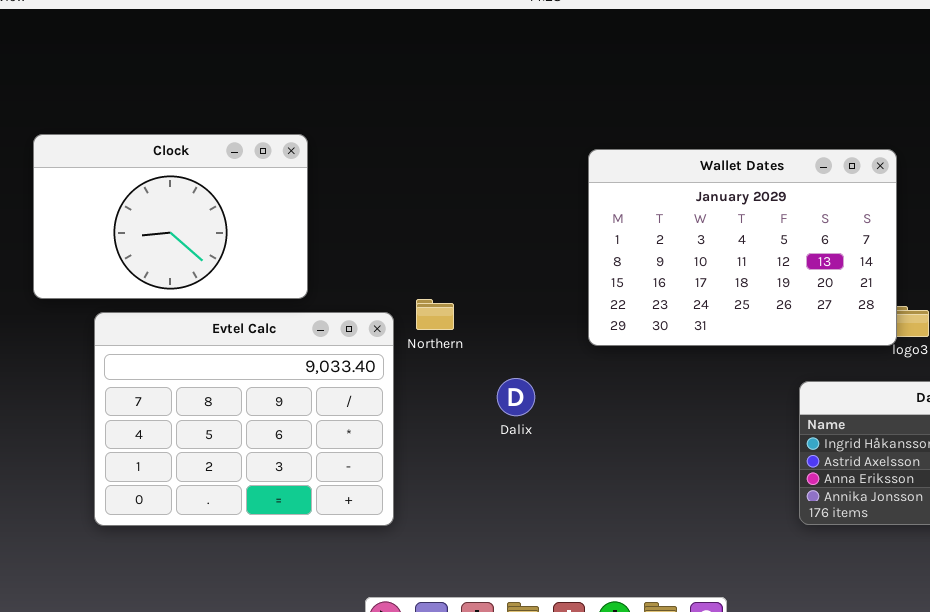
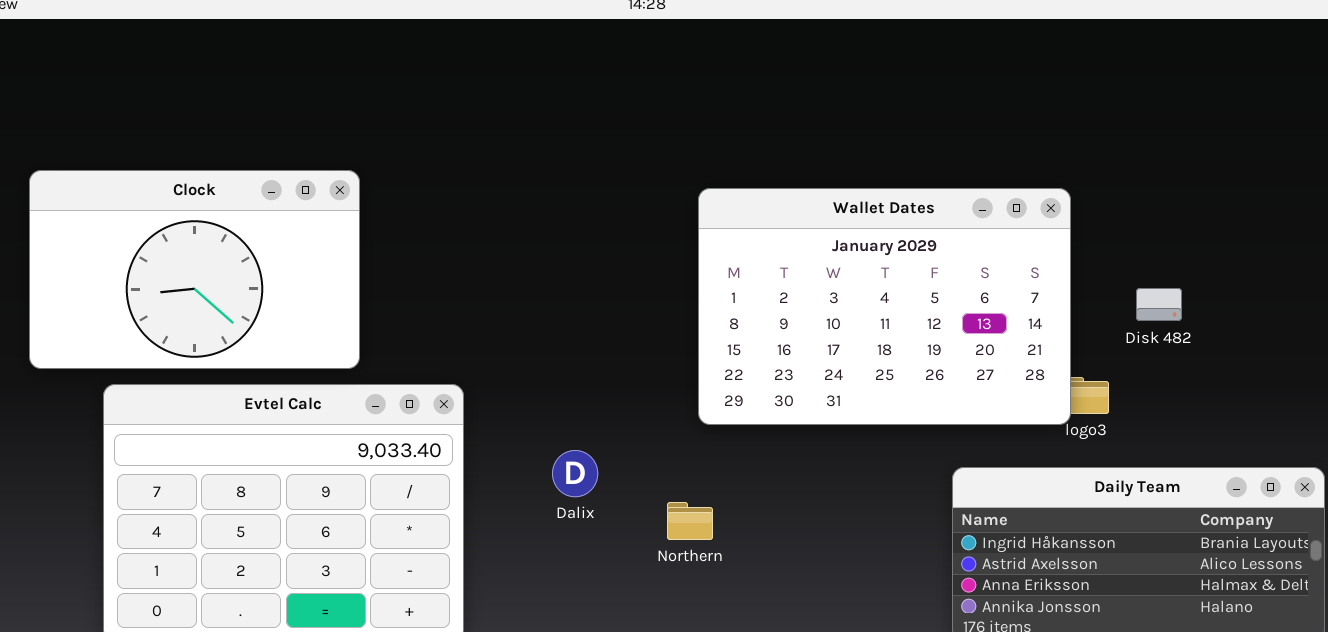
Northern: [416,299,454,330] -> [667,502,713,540], moved
Dalix: [497,378,535,416] -> [552,450,598,497], moved

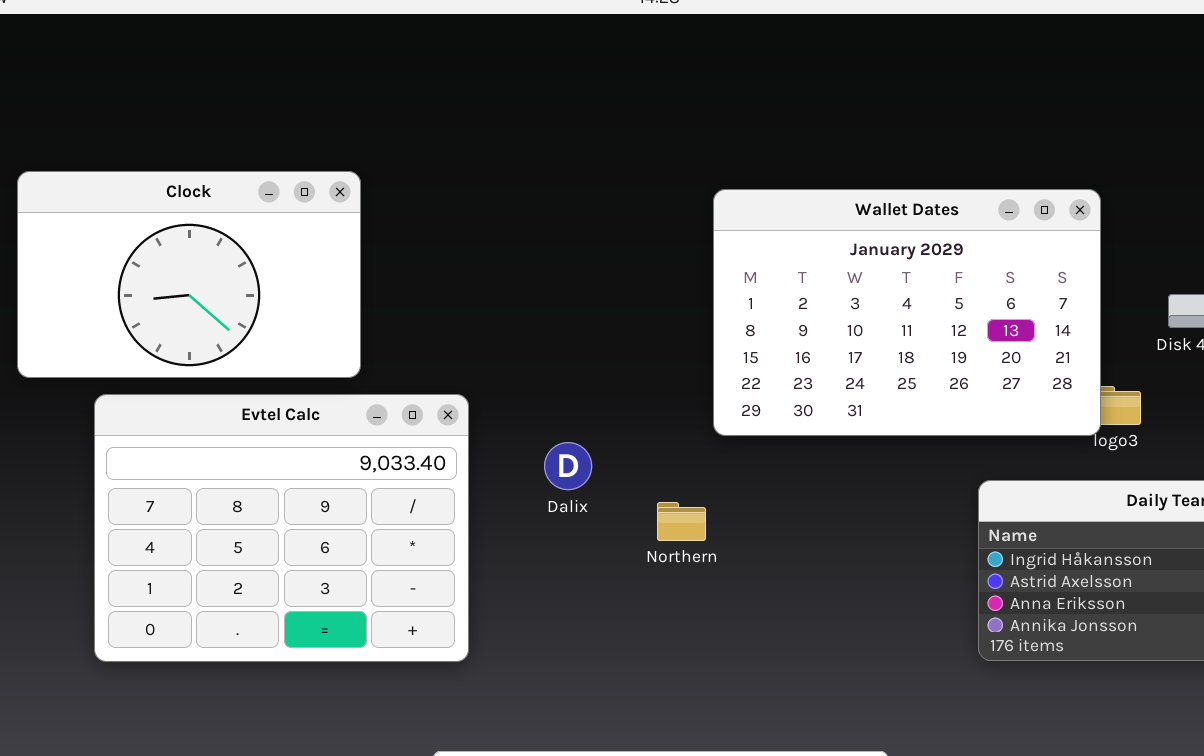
Dalix: [552,450,598,497] -> [544,442,592,490], moved
Northern: [667,502,713,540] -> [657,502,706,541], moved

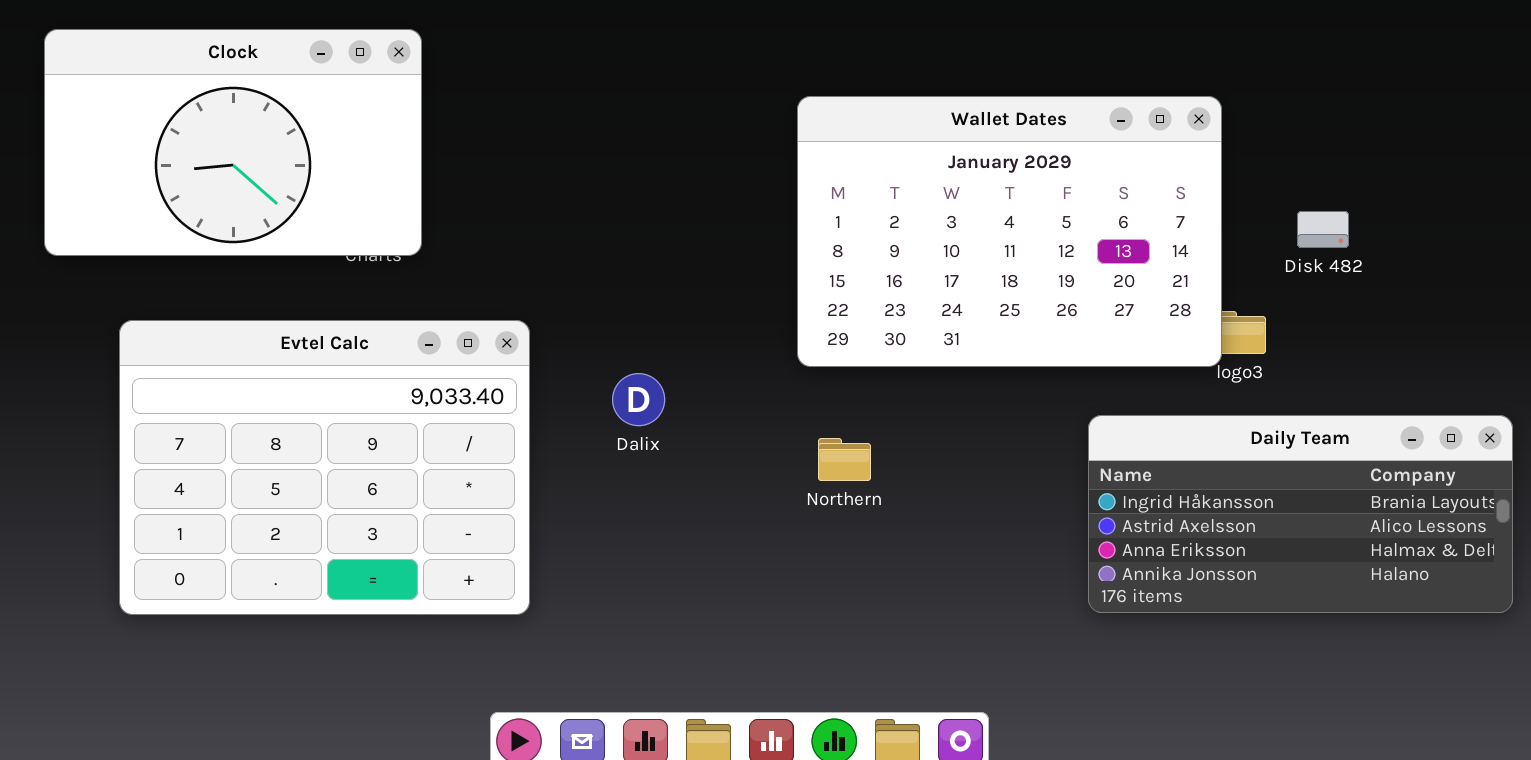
Clock: [17,171,361,378] -> [44,29,422,256], moved
Northern: [657,502,706,541] -> [818,438,871,481], moved

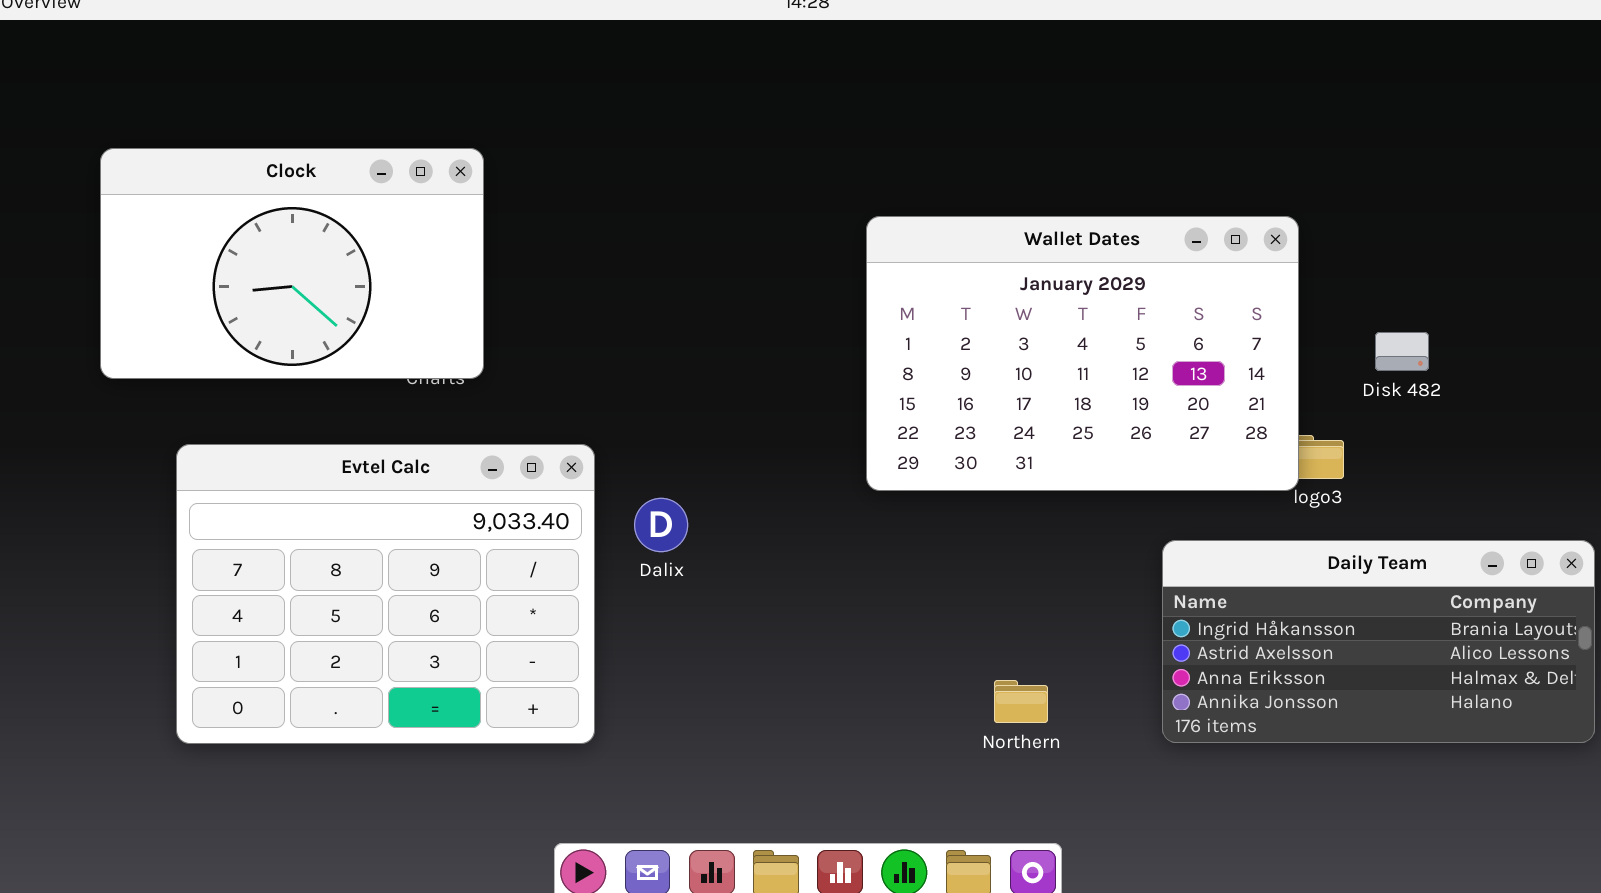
Dalix: [612,373,665,426] -> [634,498,688,552], moved
Northern: [818,438,871,481] -> [994,680,1048,723], moved

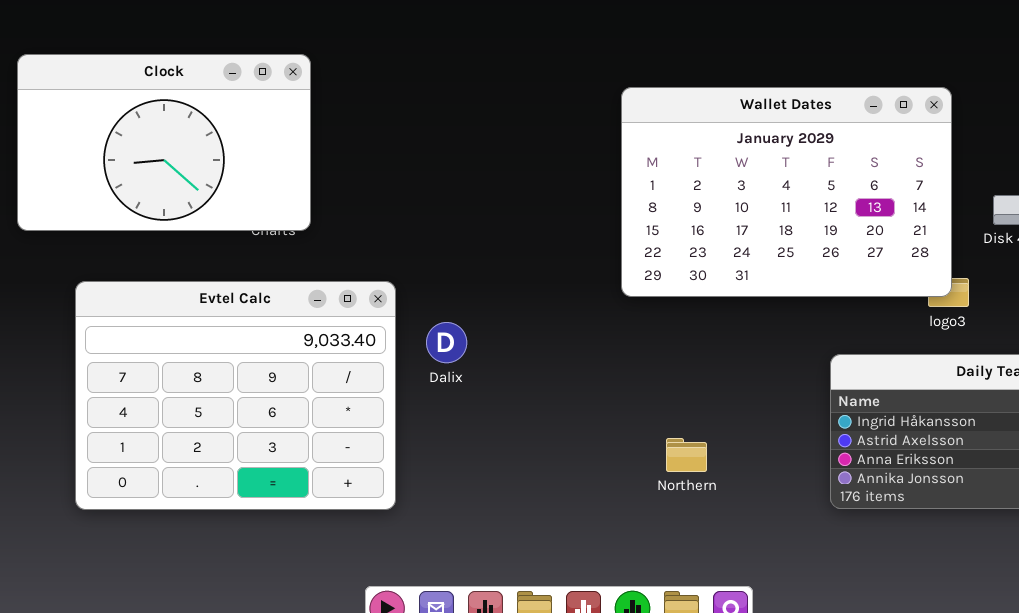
Wallet Dates: [866,216,1299,491] -> [621,87,952,297], moved
Northern: [994,680,1048,723] -> [666,438,707,472], moved

